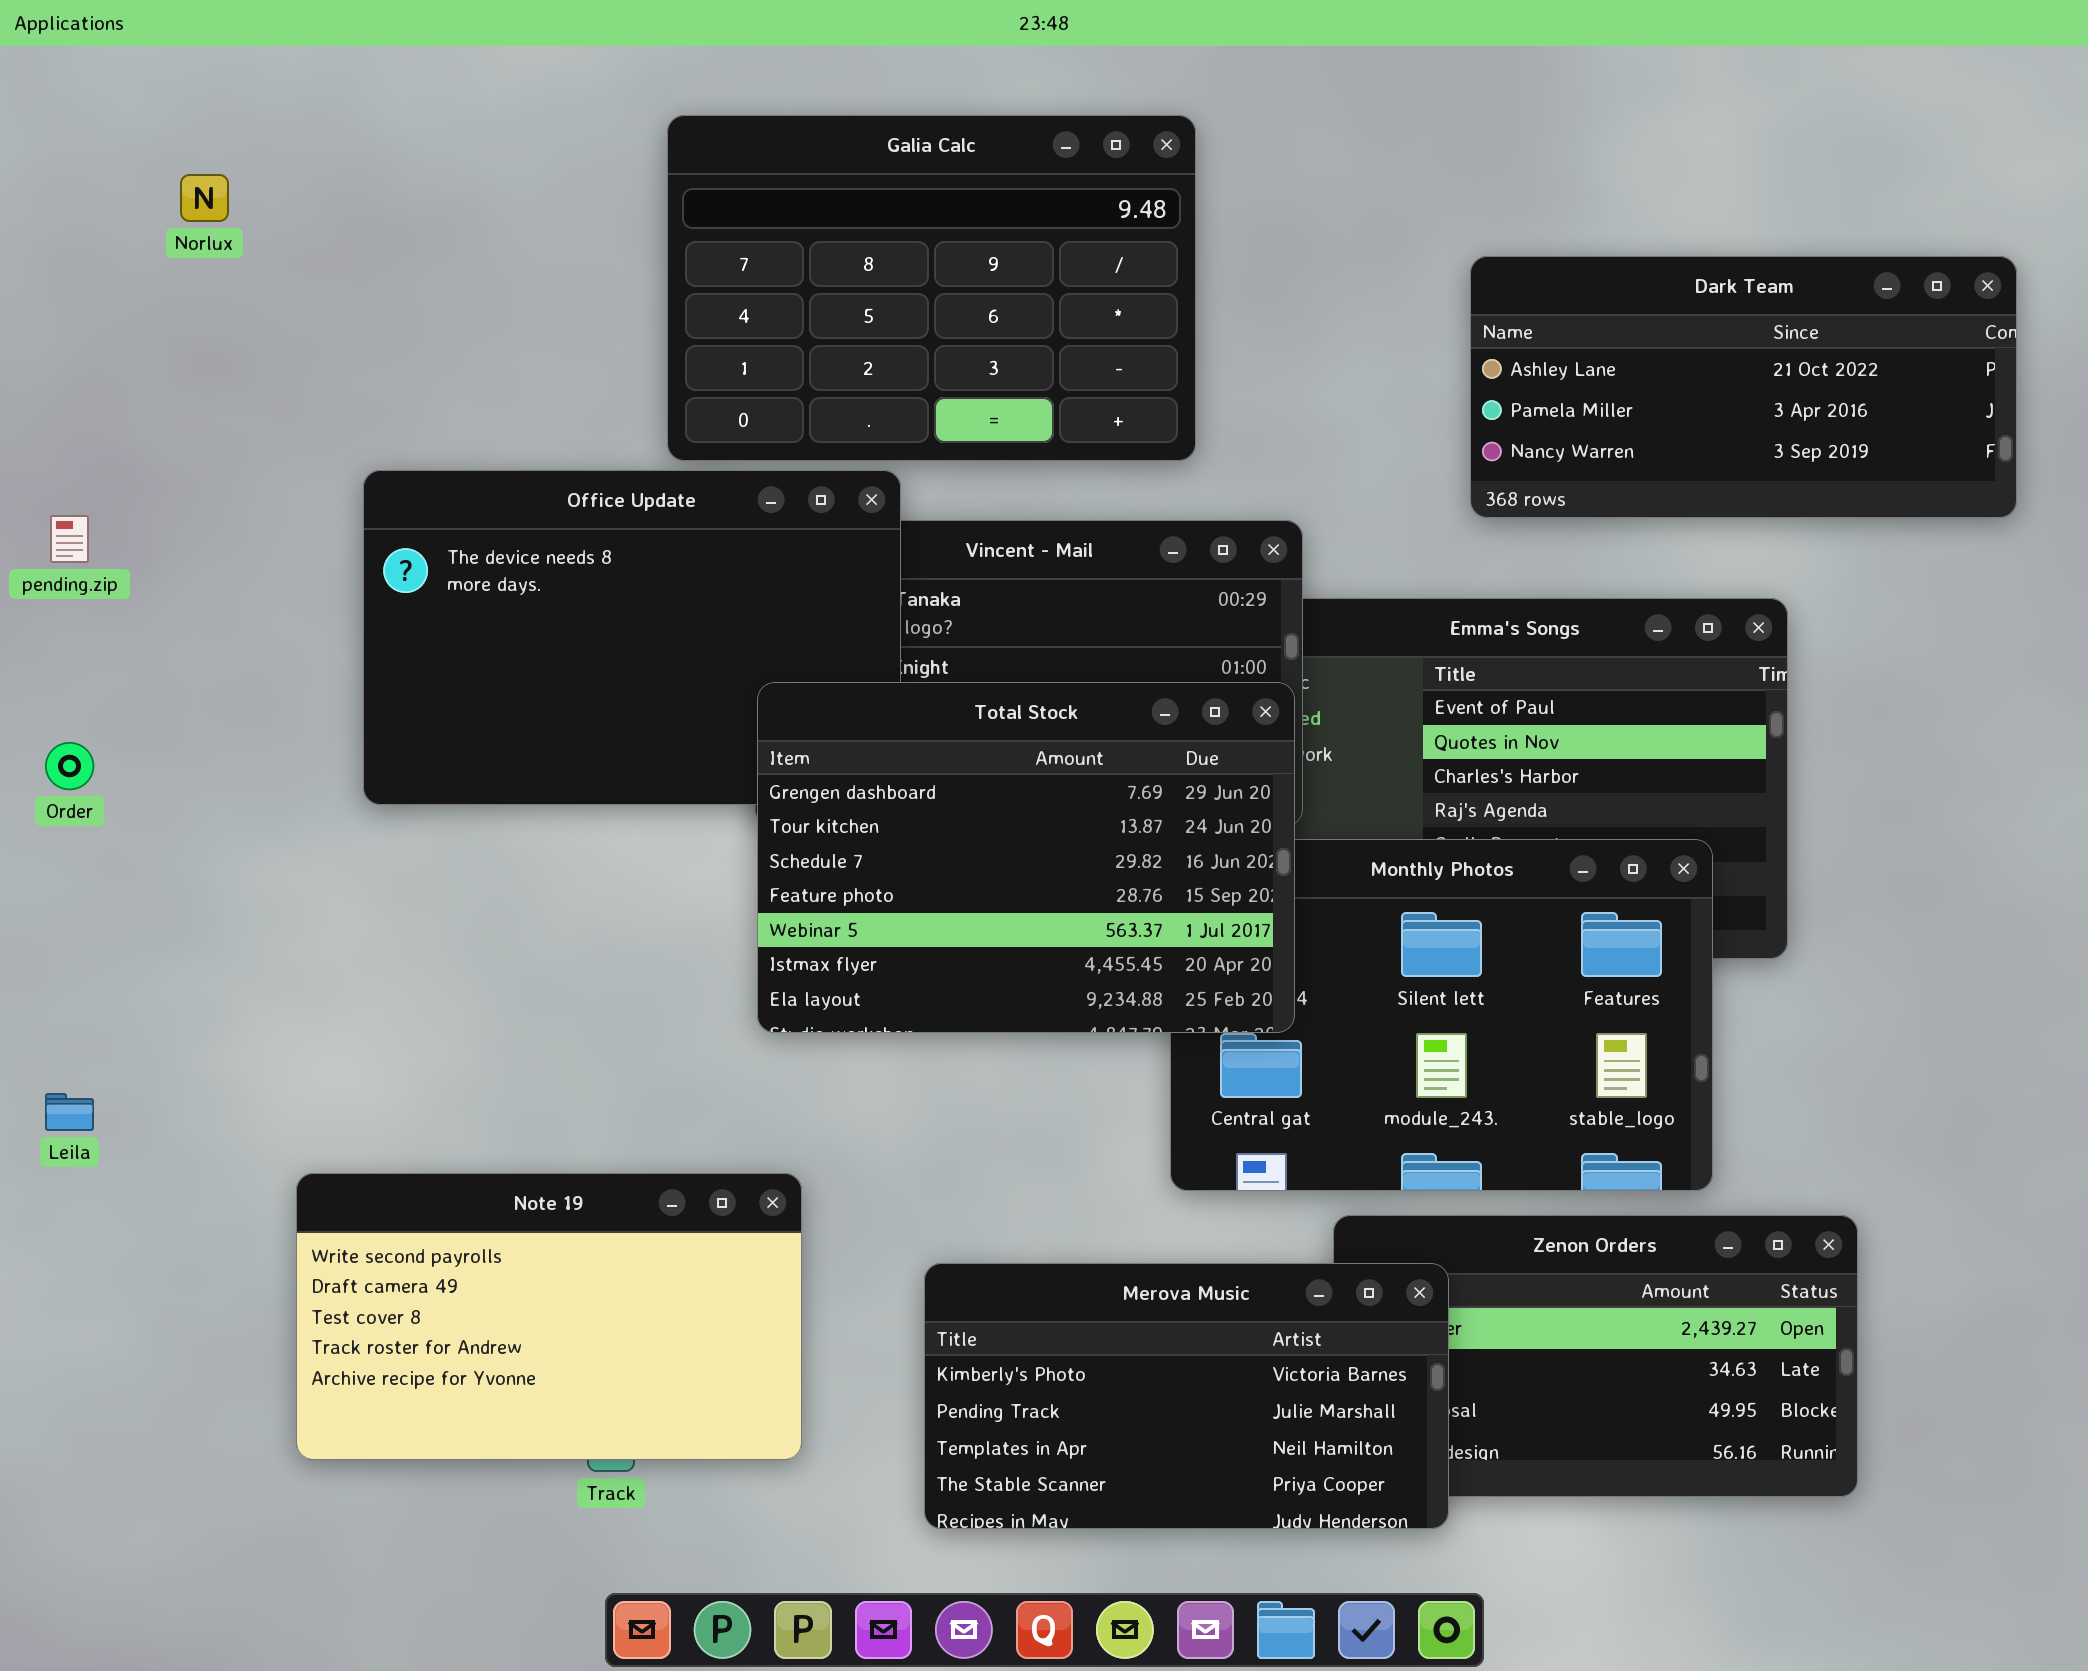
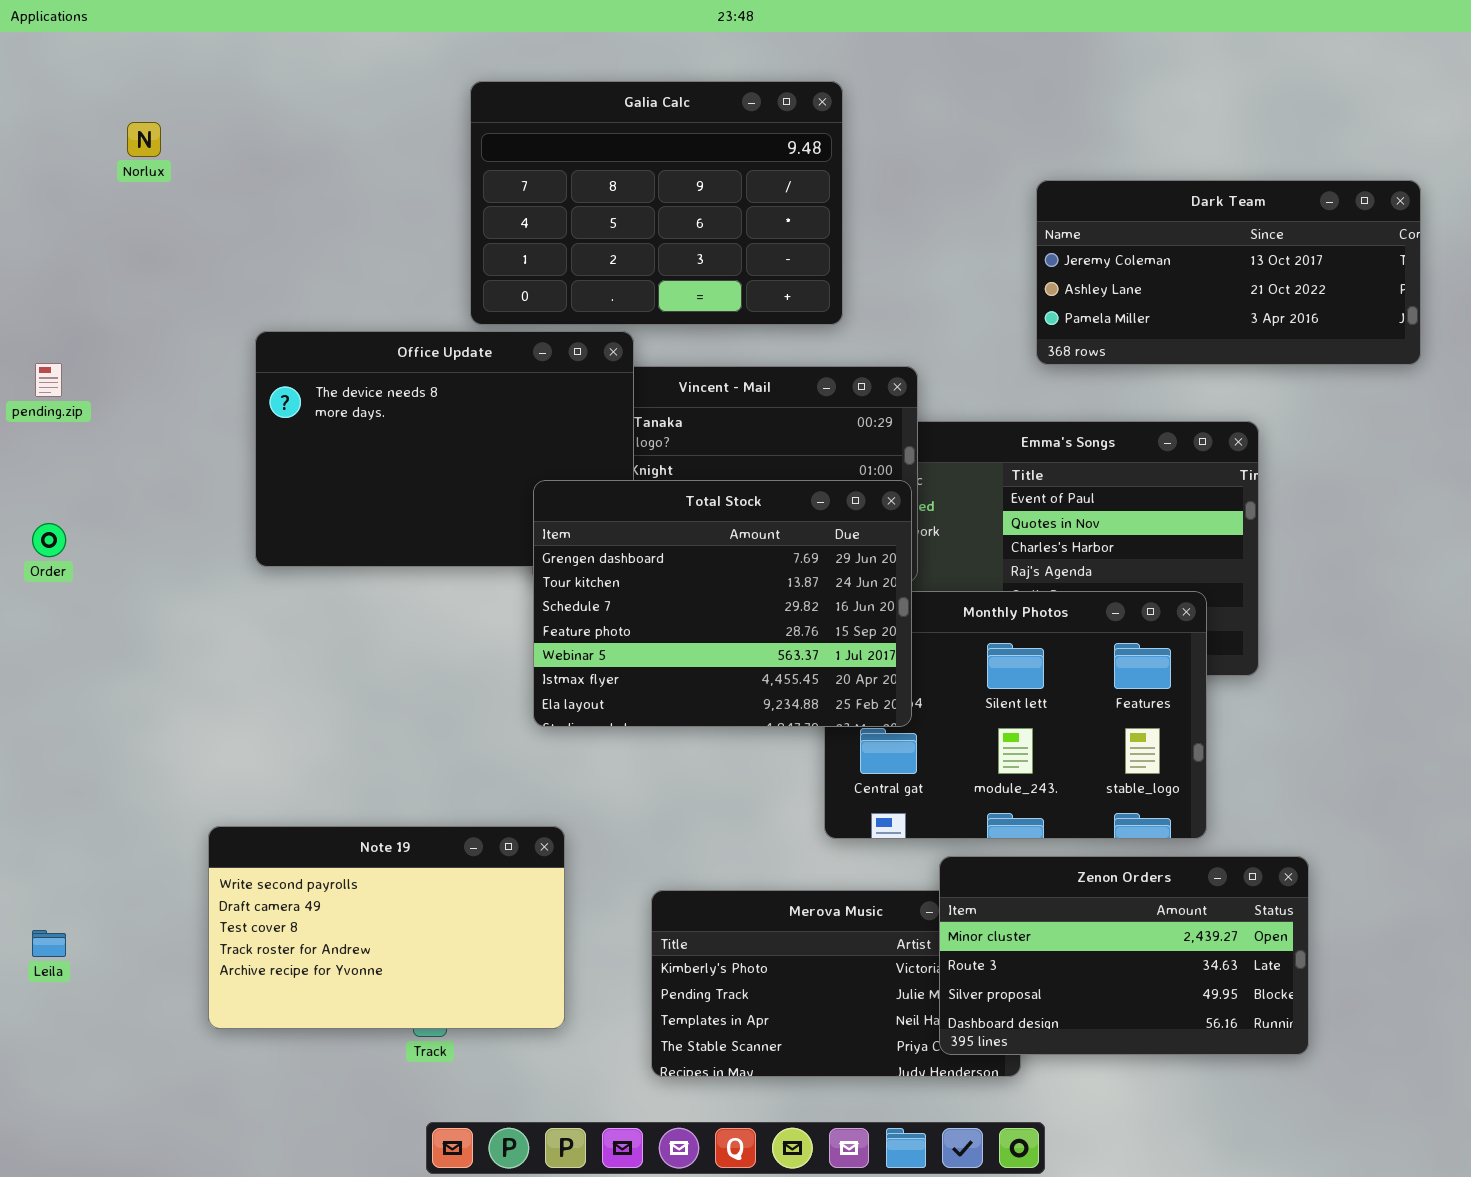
Dark Team: [1470,256,2017,518] -> [1036,180,1421,365], scrolled up 1 row
Leila: [45,1093,94,1131] -> [32,930,66,957], moved
Zenon Orders: [1333,1215,1858,1497] -> [939,856,1309,1055], raised

